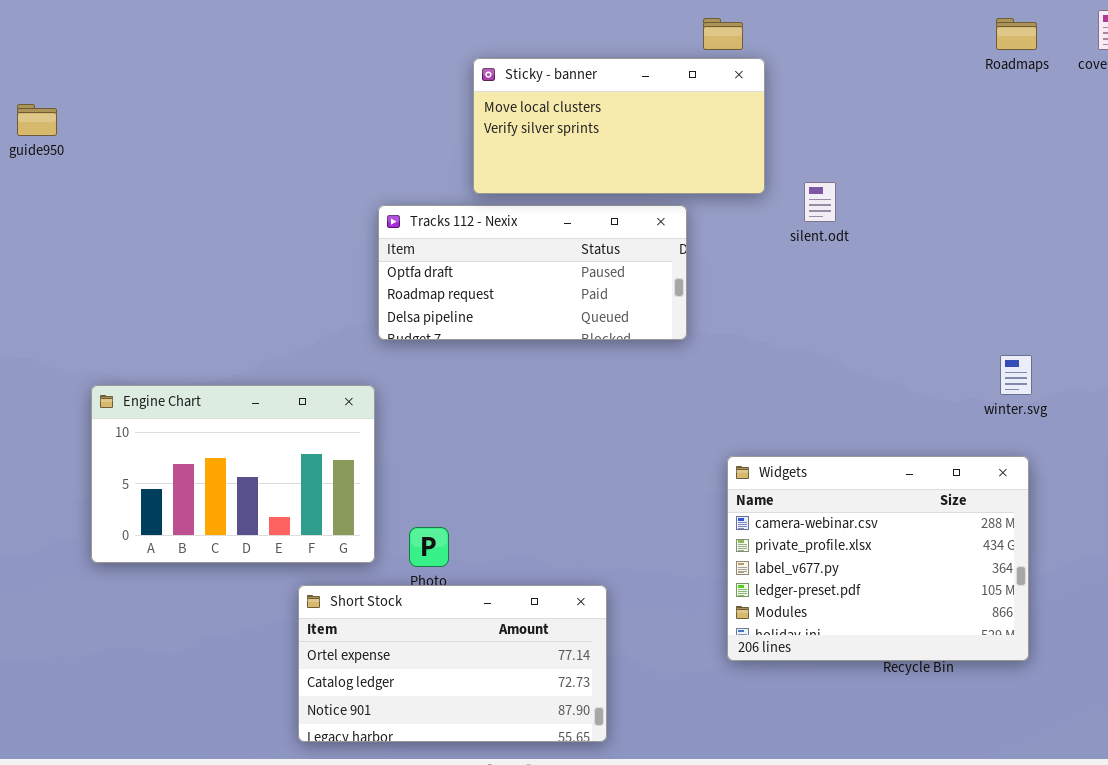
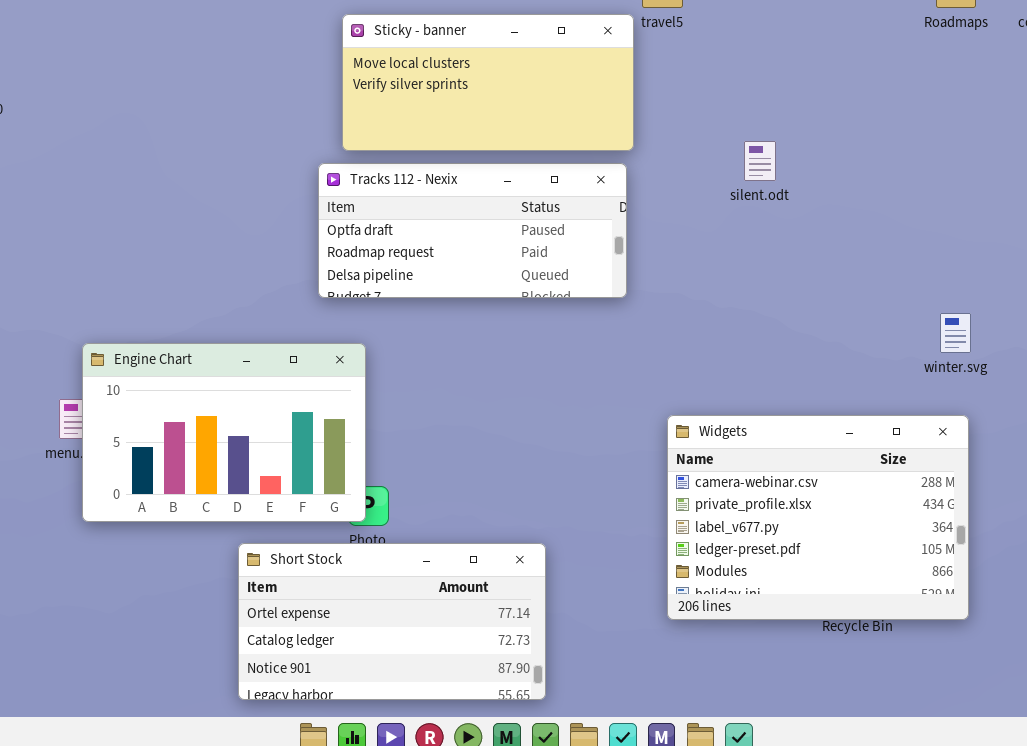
Sticky - banner: [473,58,765,194] -> [342,14,634,151], moved
Engine Chart: [91,385,375,563] -> [82,343,366,522], moved

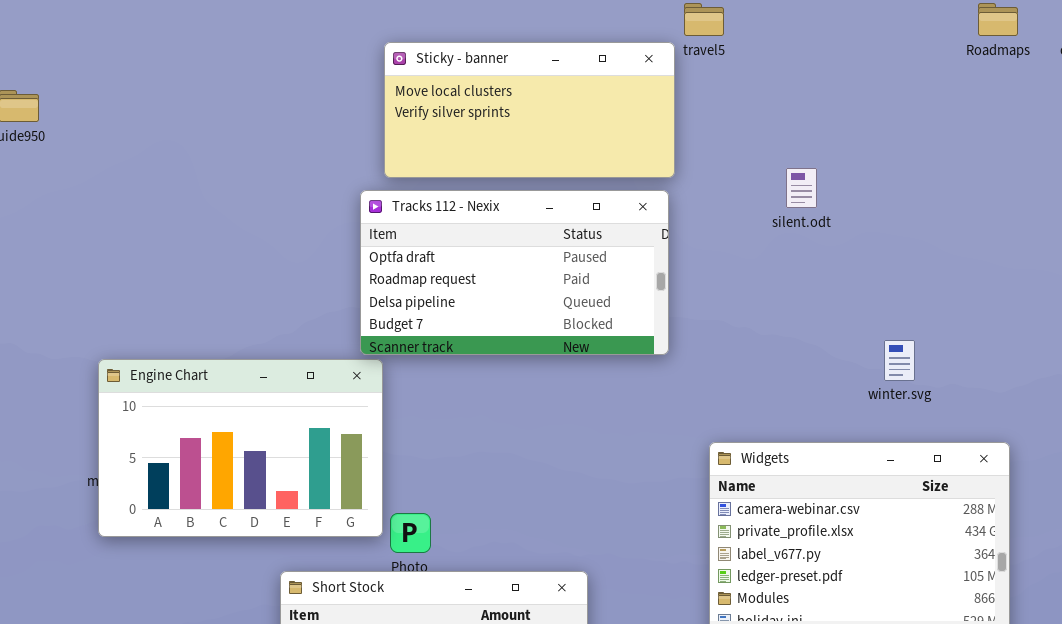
Tracks 112 - Nexix: [318,163,627,298] -> [360,190,669,355], resized
winter.svg: [940,313,971,353] -> [884,340,915,381], moved
Engine Chart: [82,343,366,522] -> [98,359,383,537], moved

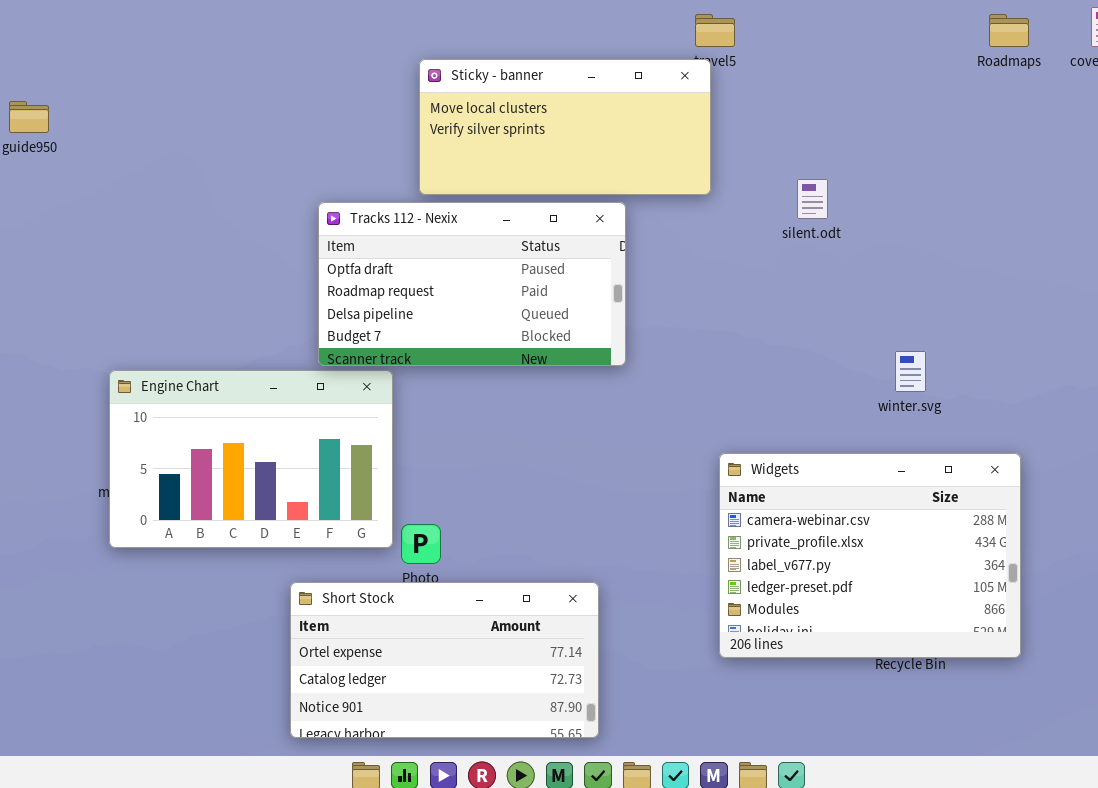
Sticky - banner: [384,42,675,178] -> [419,59,711,195], moved
Tracks 112 - Nexix: [360,190,669,355] -> [318,202,626,366], moved

